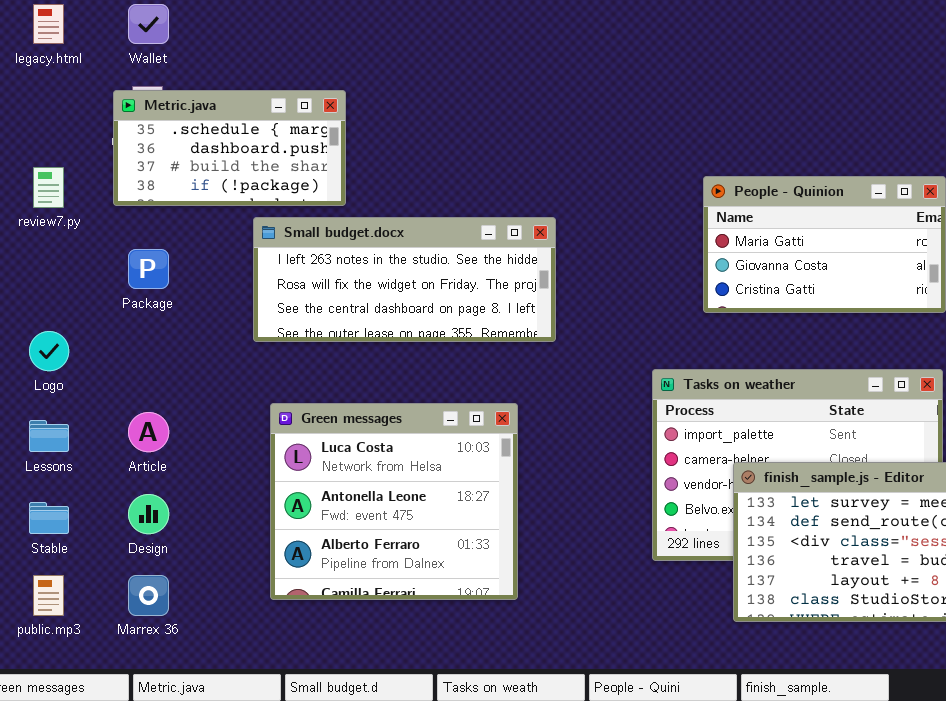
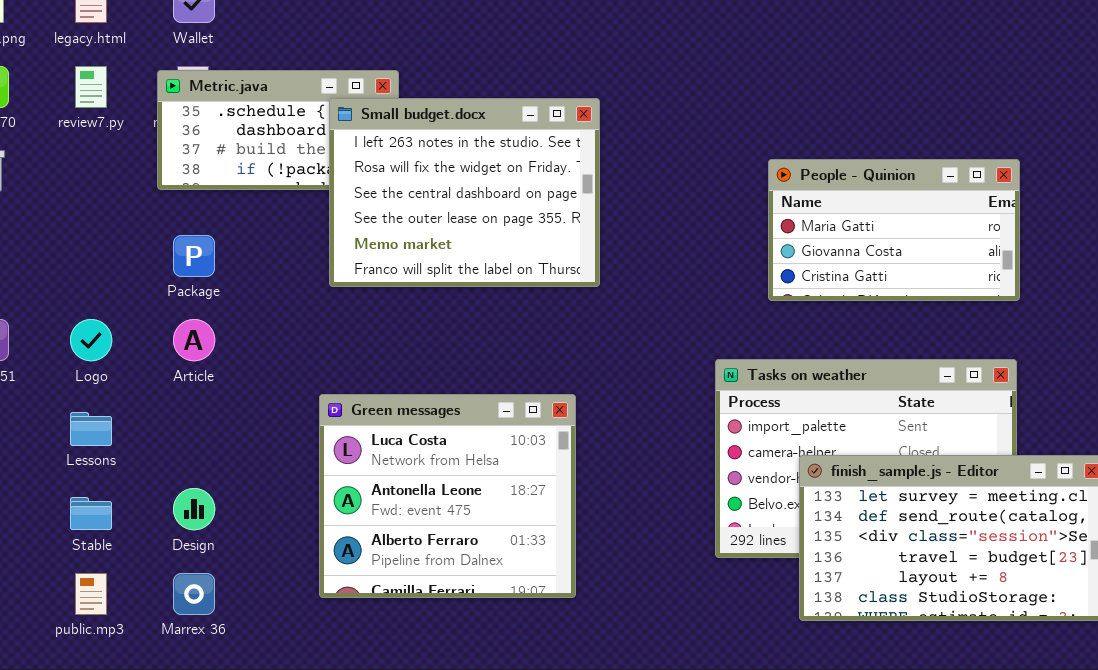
review7.py: [33,167,64,208] -> [75,66,107,108], moved
Small budget.docx: [253,217,556,342] -> [329,98,600,287], moved, resized
Article: [128,412,169,452] -> [173,319,215,361], moved

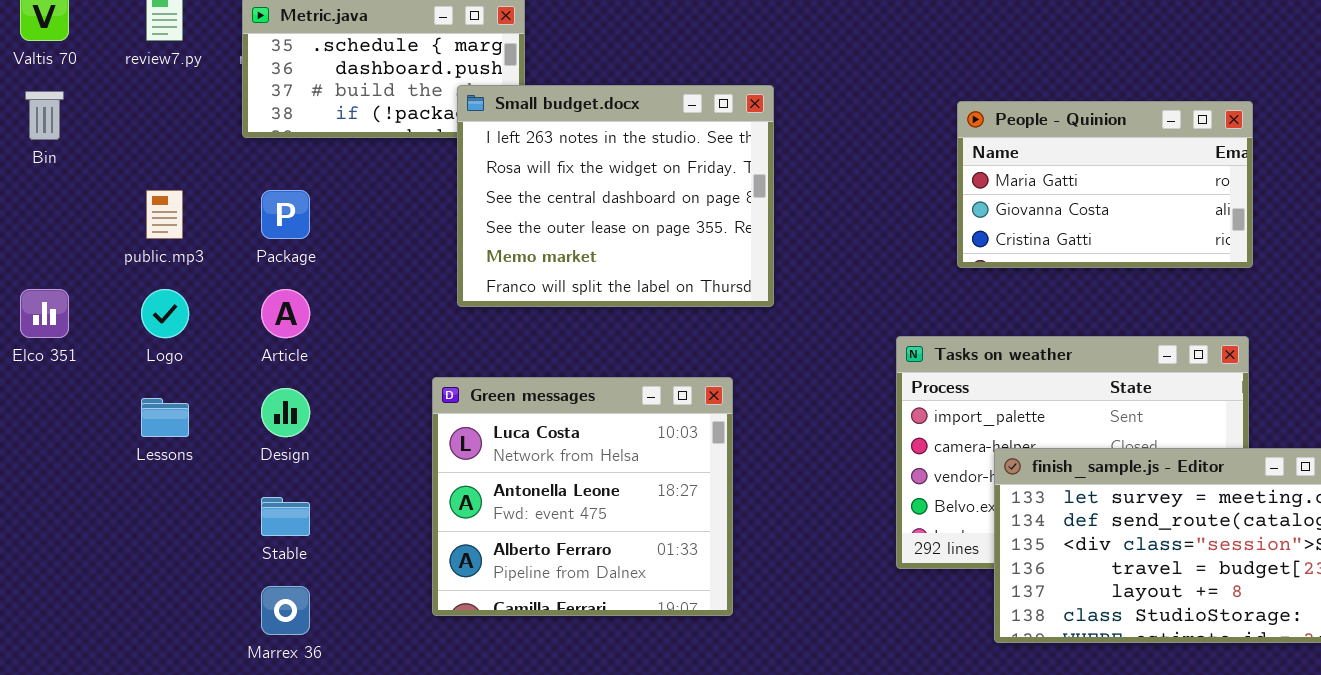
Small budget.docx: [329,98,600,287] -> [457,85,774,307], moved
Design: [173,488,215,530] -> [261,388,310,437], moved
Stable: [70,497,112,530] -> [261,497,310,536], moved
public.mp3: [75,573,107,615] -> [146,190,183,239], moved

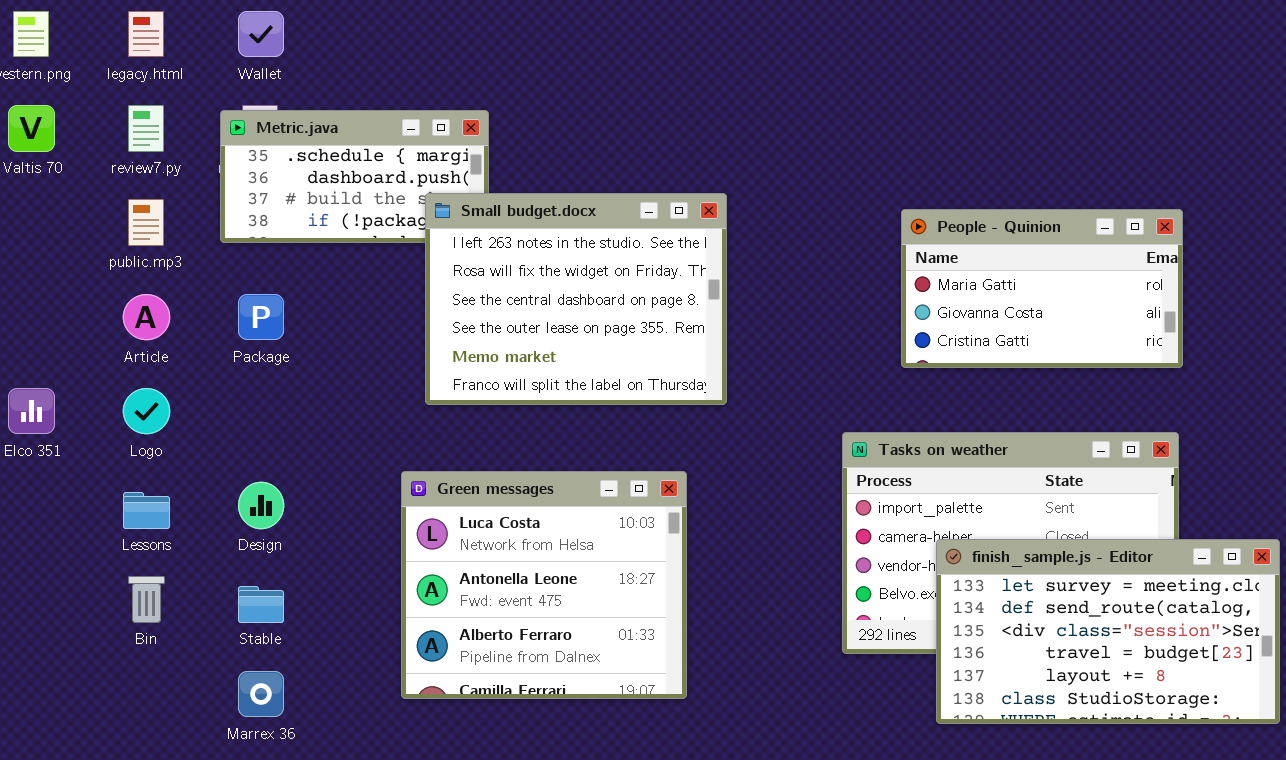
Bin: [25,91,64,140] -> [128,576,165,623], moved
public.mp3: [146,190,183,239] -> [128,199,164,246], moved
Article: [261,289,310,338] -> [123,294,170,340], moved

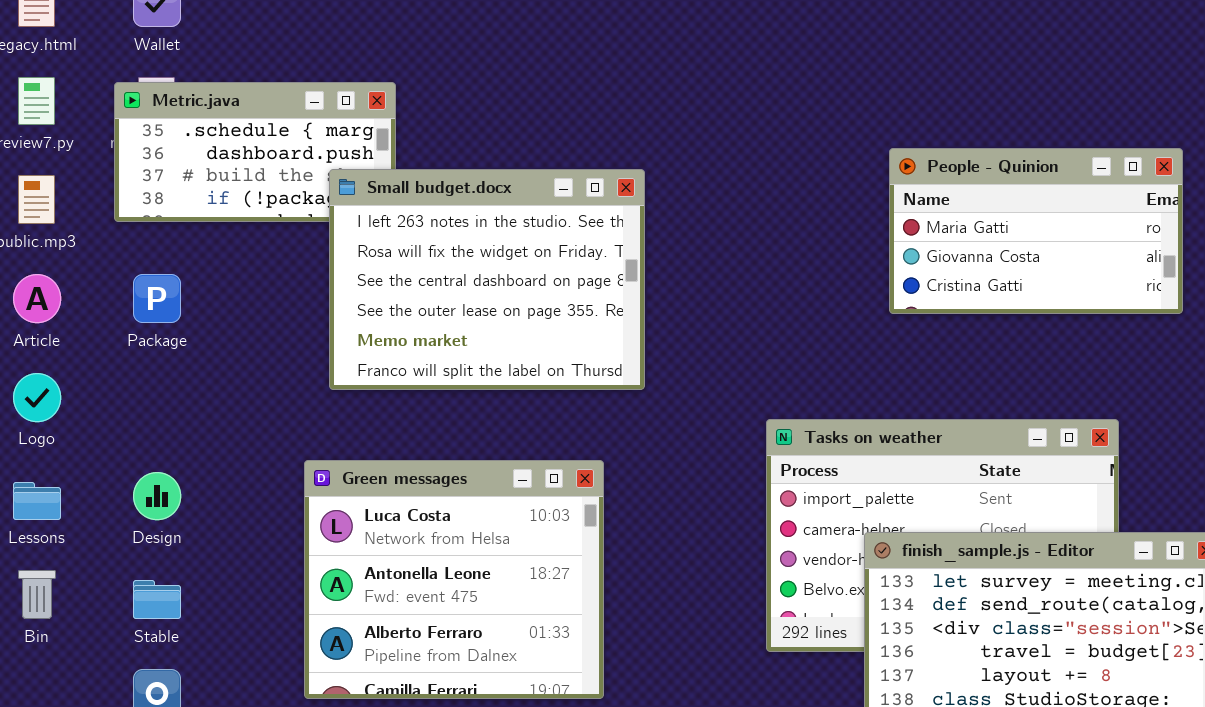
People - Quinion: [901,209,1183,368] -> [889,148,1183,314], moved

